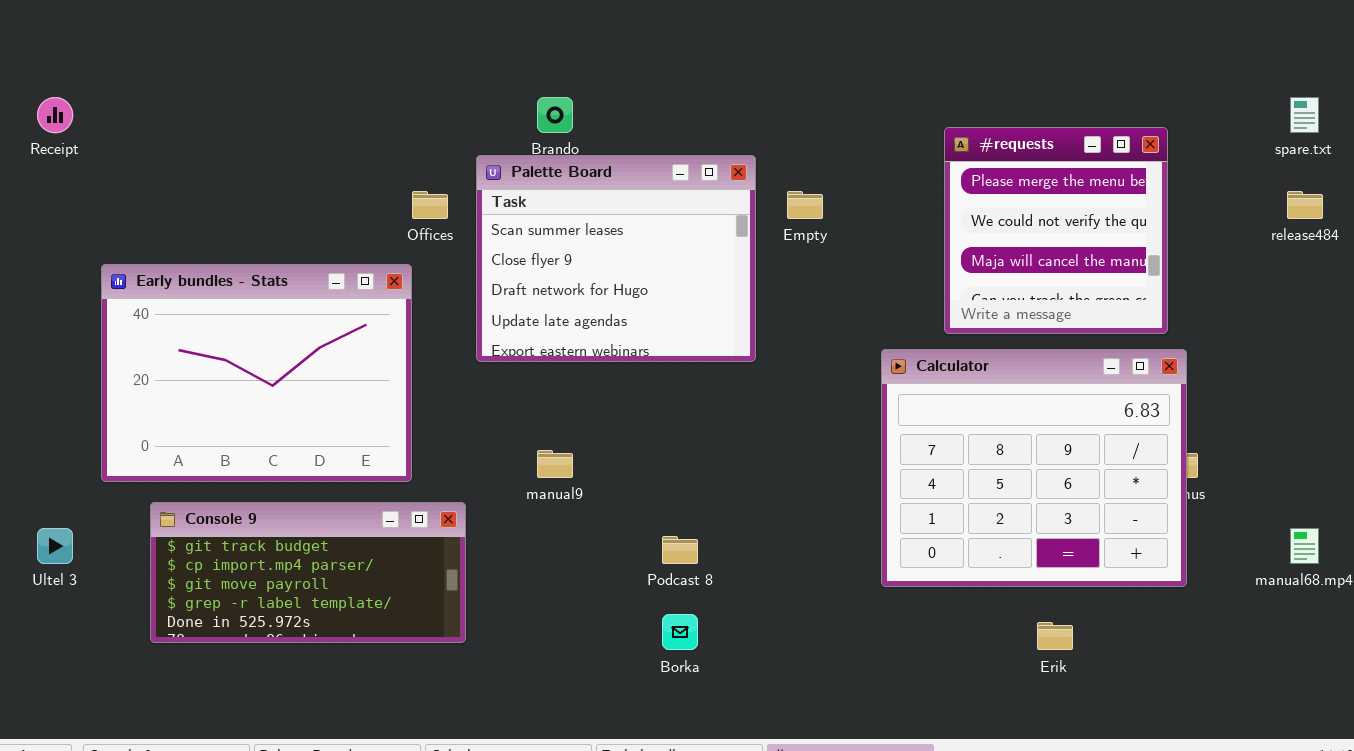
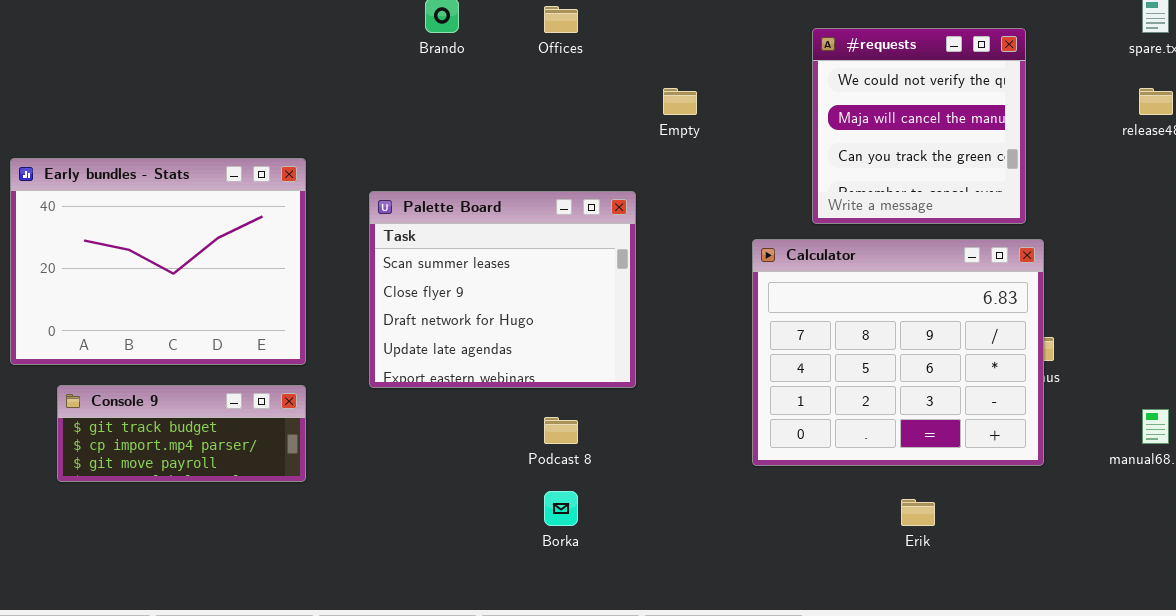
#requests: [944,127,1168,334] -> [812,28,1026,224], scrolled down 1 row
Palette Board: [476,155,756,362] -> [369,191,636,388], moved
Offices: [412,191,448,219] -> [544,6,578,33], moved
Console 9: [150,502,466,643] -> [57,385,306,482], resized

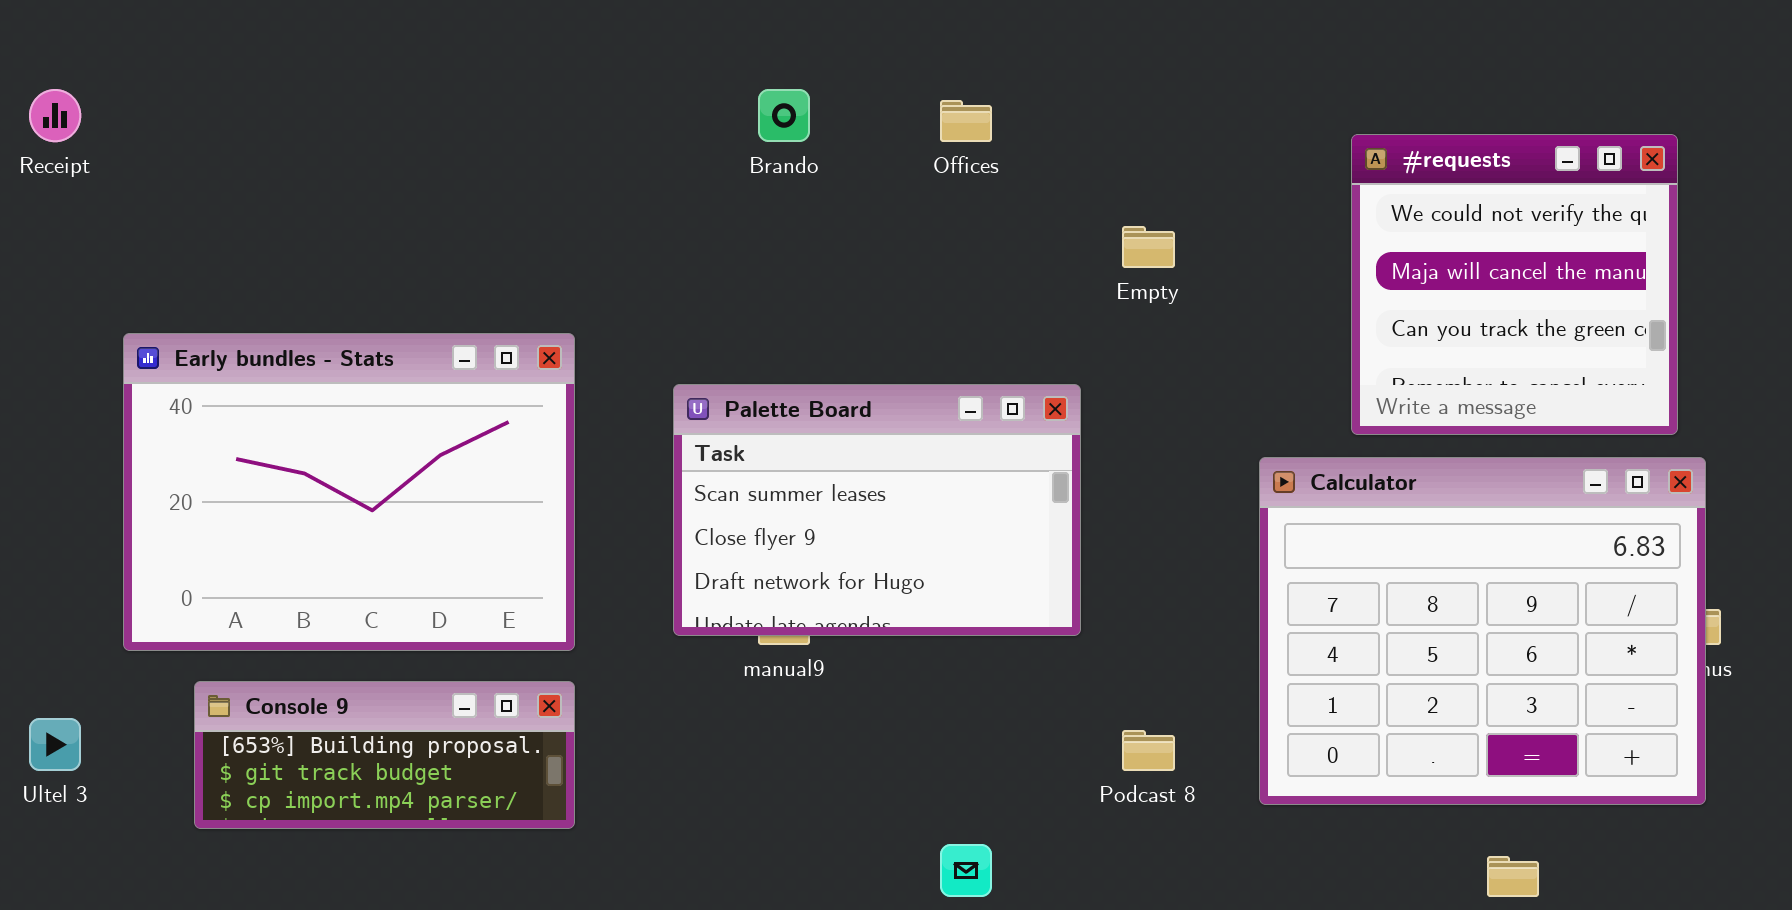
Palette Board: [369,191,636,388] -> [673,384,1081,636], resized
Console 9: [57,385,306,482] -> [194,681,575,829], scrolled up 1 row
Podcast 8: [544,417,578,444] -> [1122,730,1175,771], moved

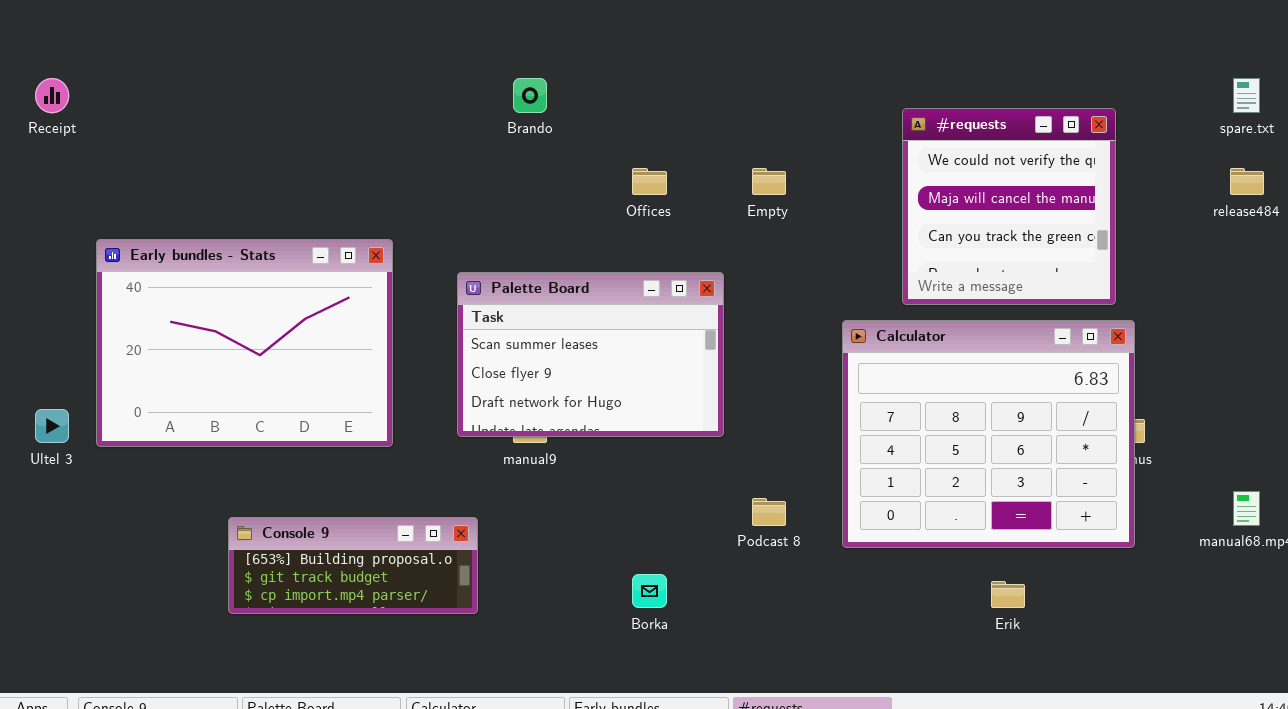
Offices: [940,100,992,142] -> [632,168,667,195], moved
Console 9: [194,681,575,829] -> [228,517,478,614], moved
Ultel 3: [29,718,81,771] -> [35,409,69,443], moved

